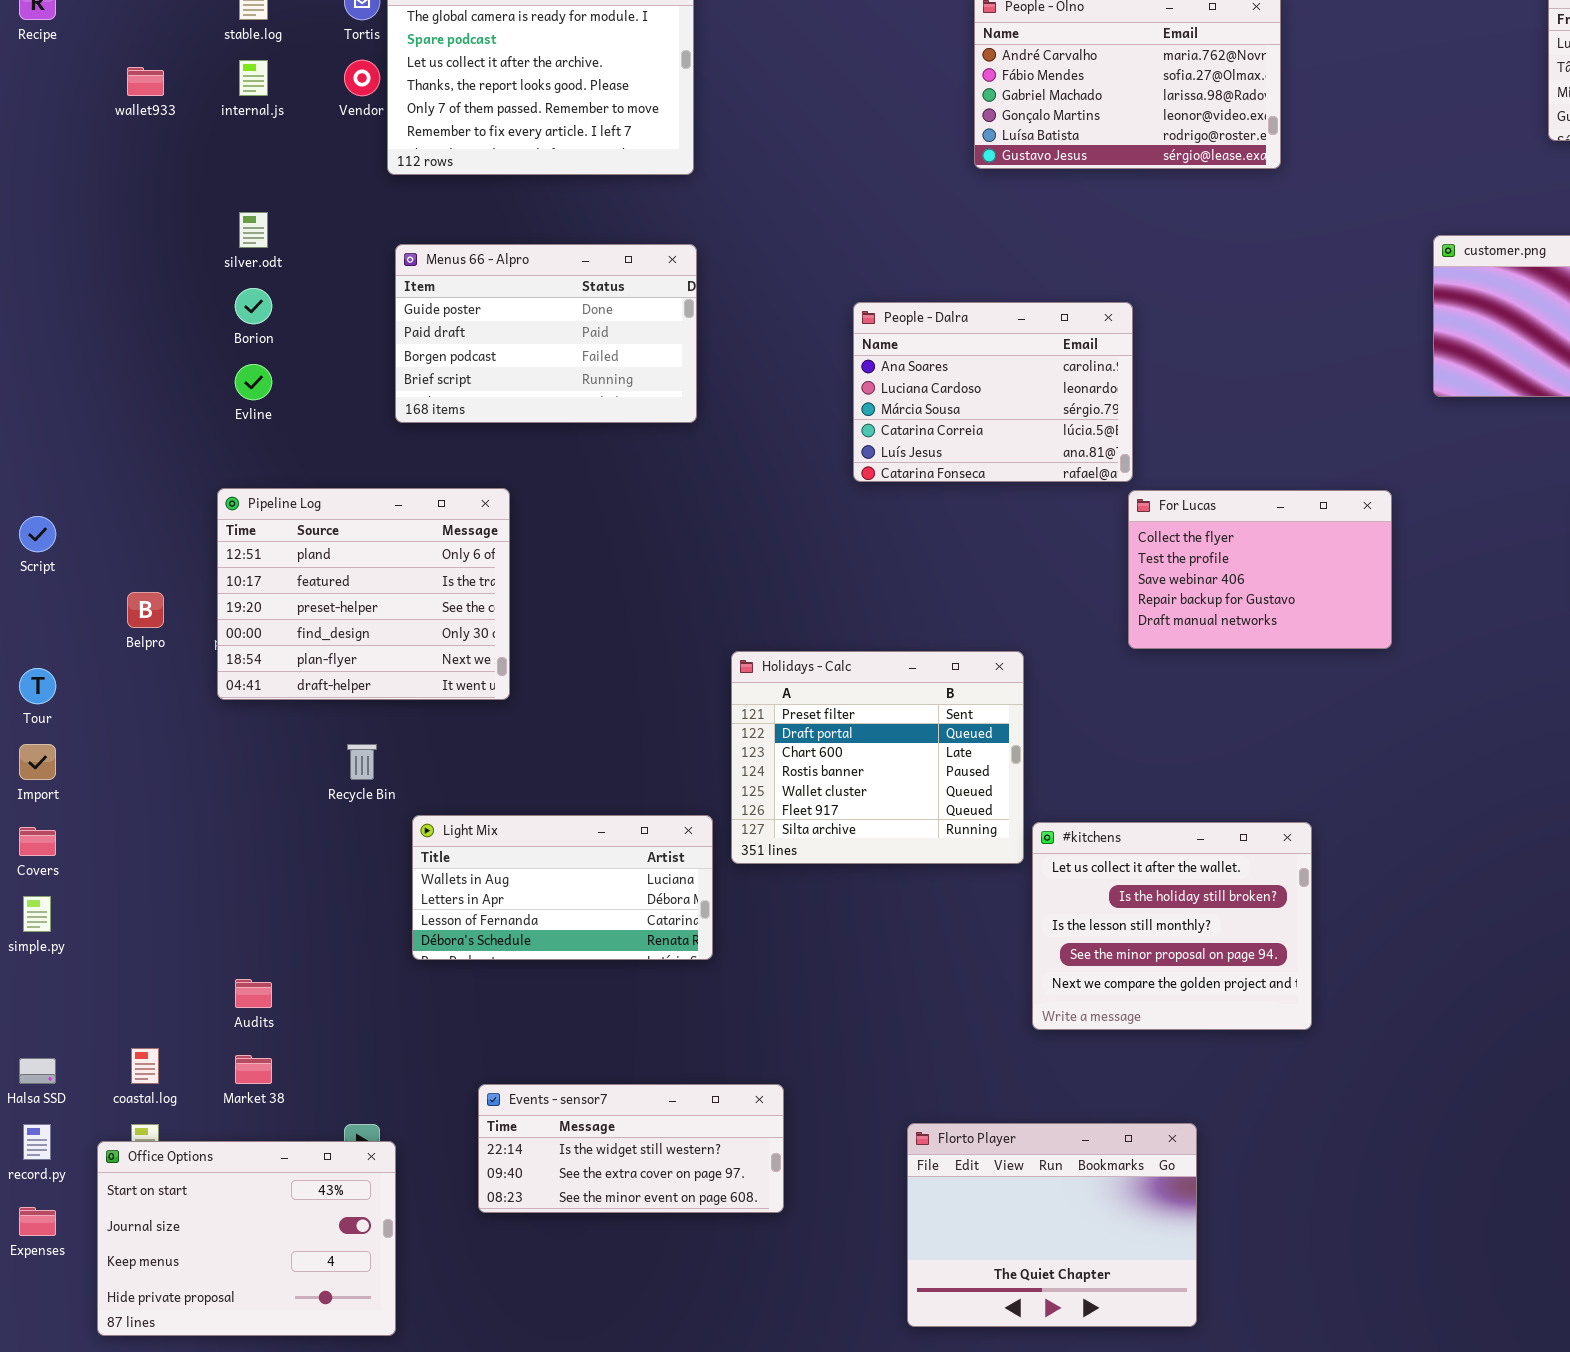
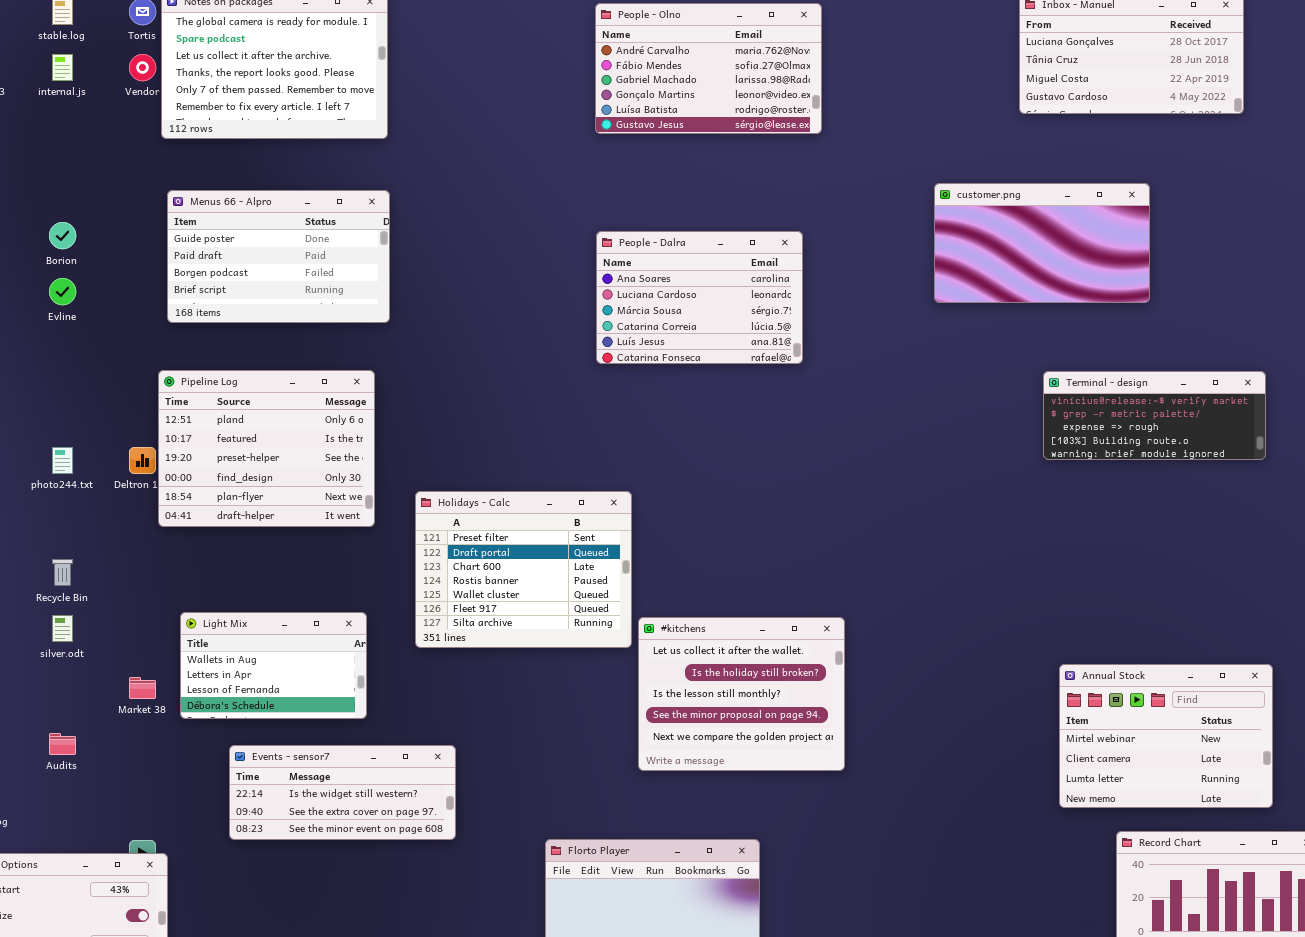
silver.odt: [239,212,268,248] -> [52,615,73,642], moved
People - Dalra: [853,302,1133,482] -> [596,231,803,364], moved
Pipeline Log: [217,488,510,700] -> [158,370,375,527], moved
For Lucas: [1128,490,1392,649] -> none, closed
Recycle Bin: [347,744,377,780] -> [52,559,73,586], moved
Light Mix: [412,815,713,960] -> [180,612,367,719], resized
Market 38: [235,1055,272,1084] -> [129,677,156,699], moved
Events - sensor7: [478,1084,784,1213] -> [229,745,456,840], moved

